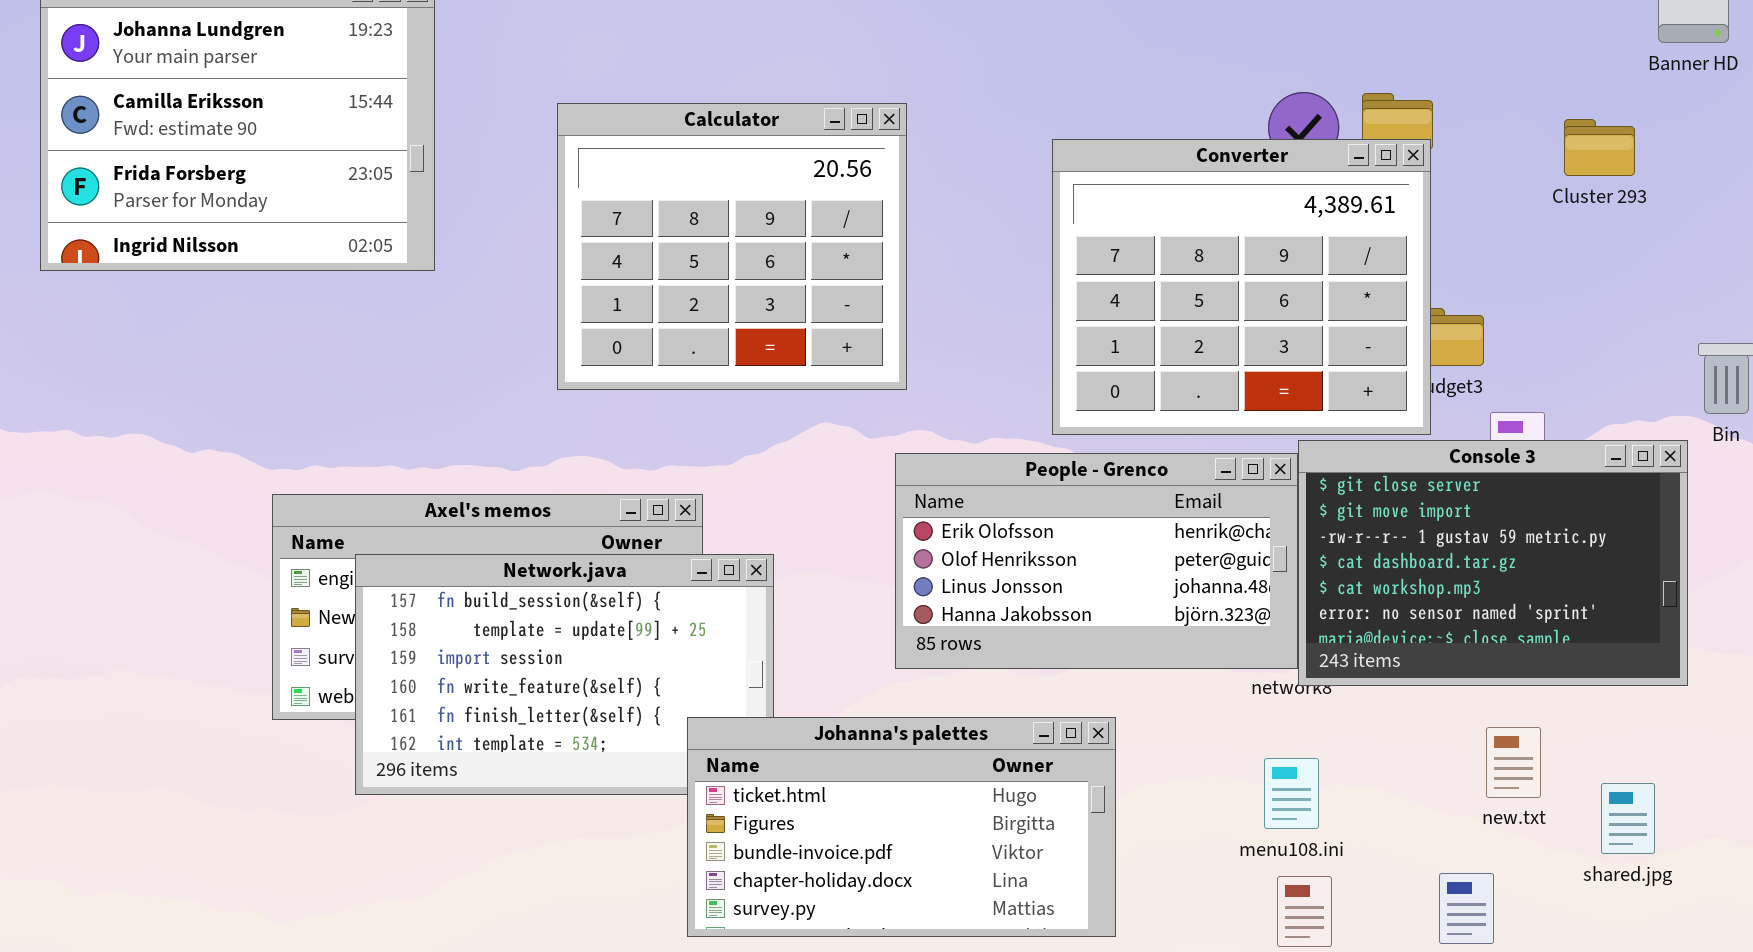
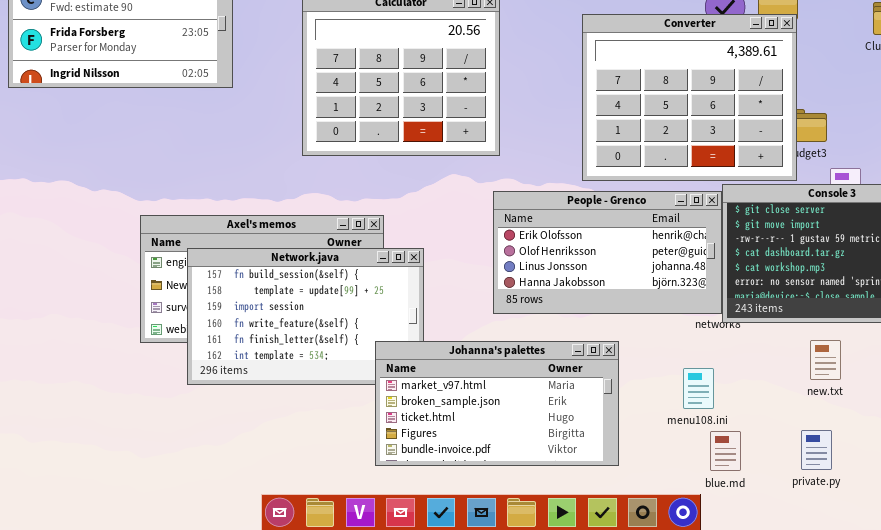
Johanna's palettes: [687,717,1116,937] -> [375,341,619,466], scrolled up 2 rows
new.txt: [1486,727,1541,798] -> [810,340,841,380], moved
menu108.ini: [1264,758,1319,829] -> [683,368,714,409], moved

